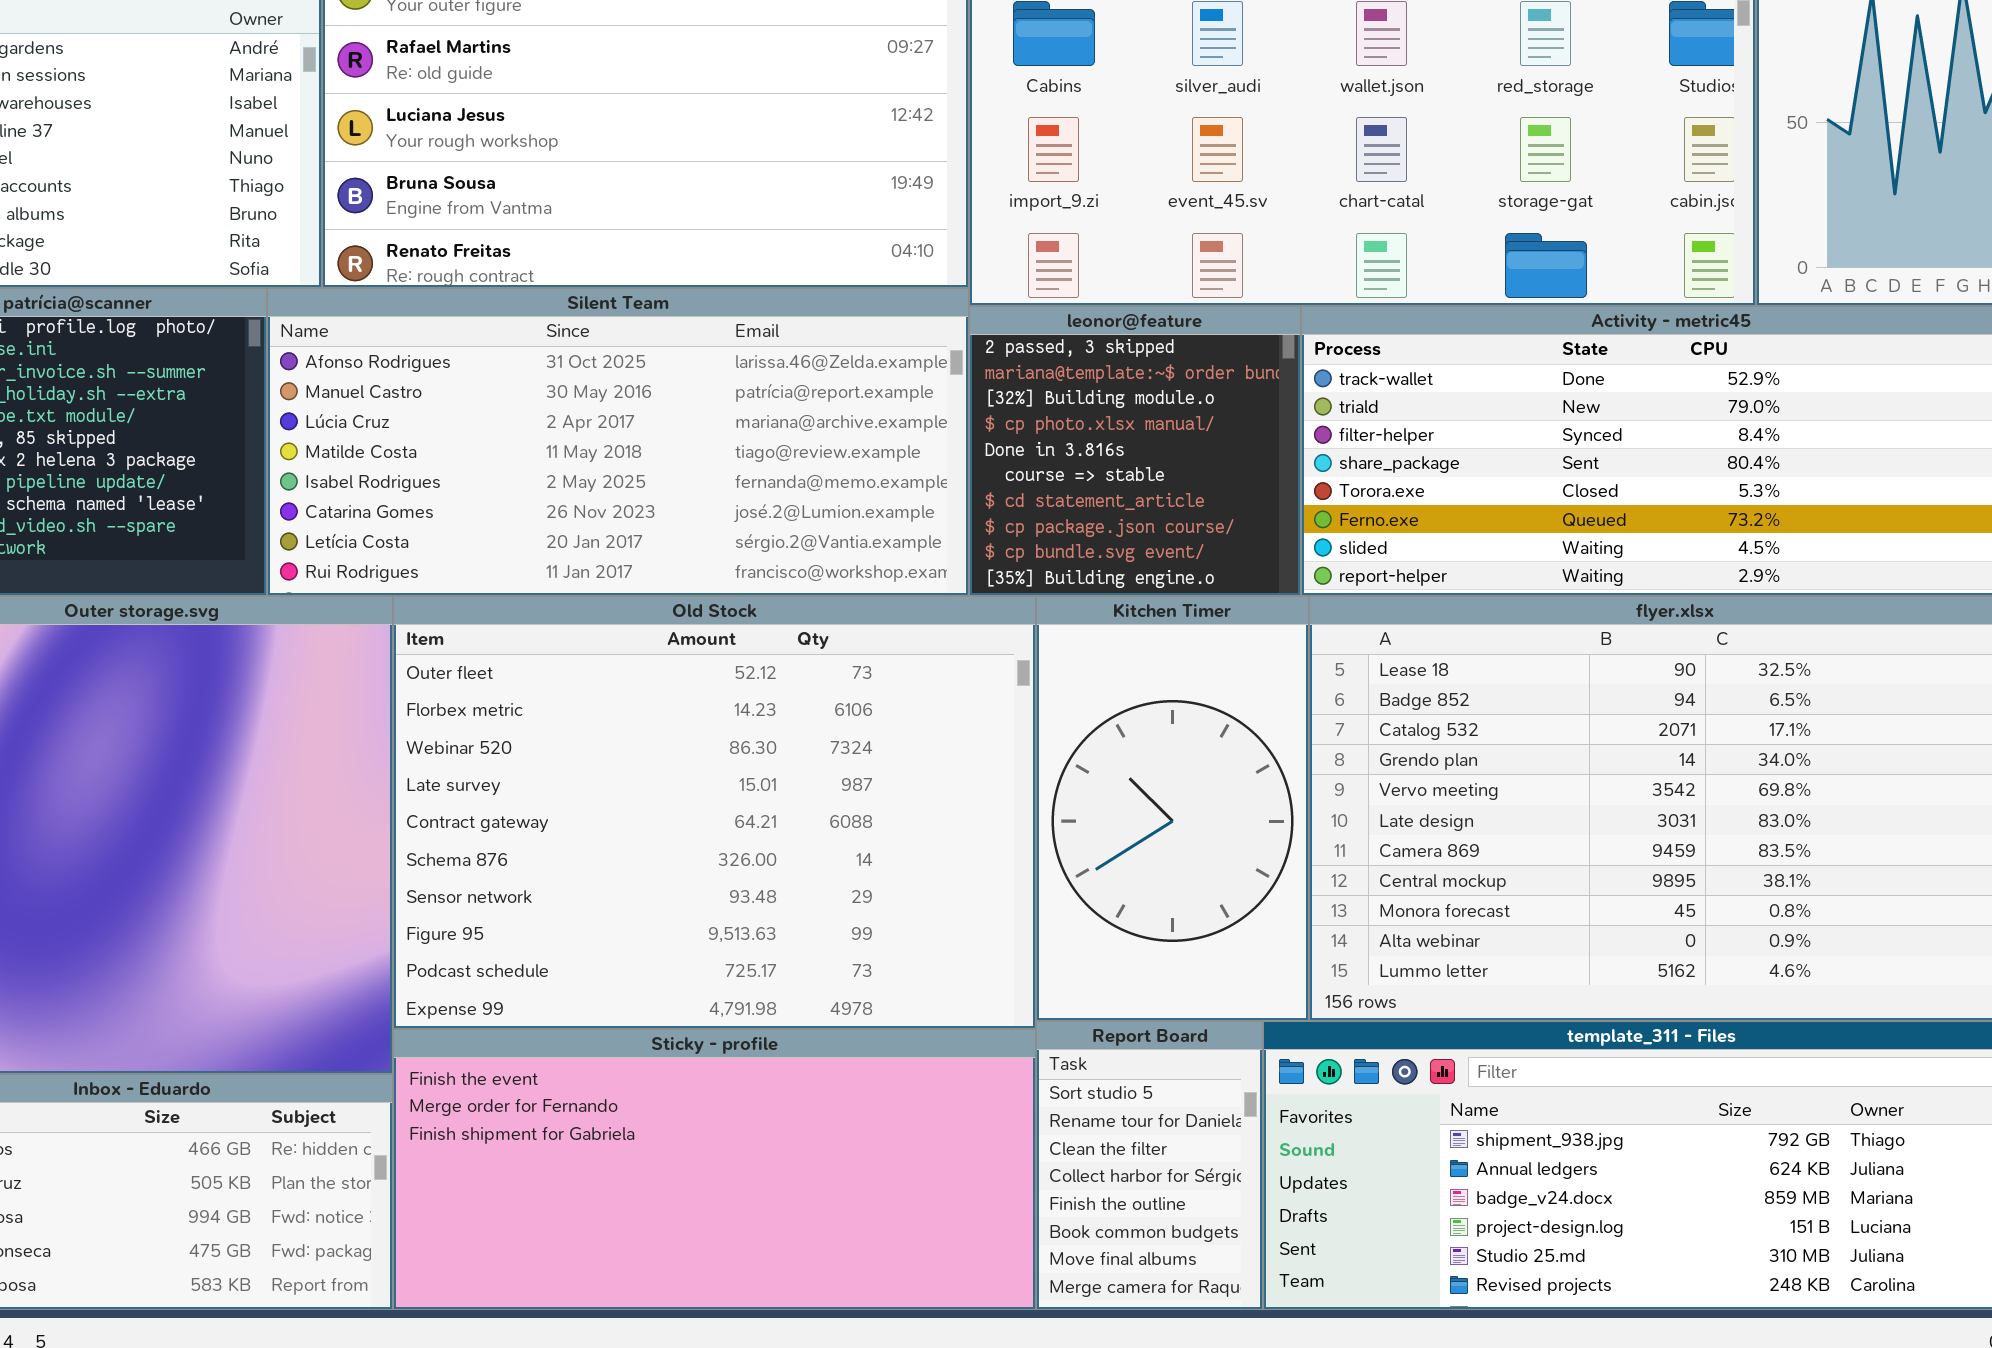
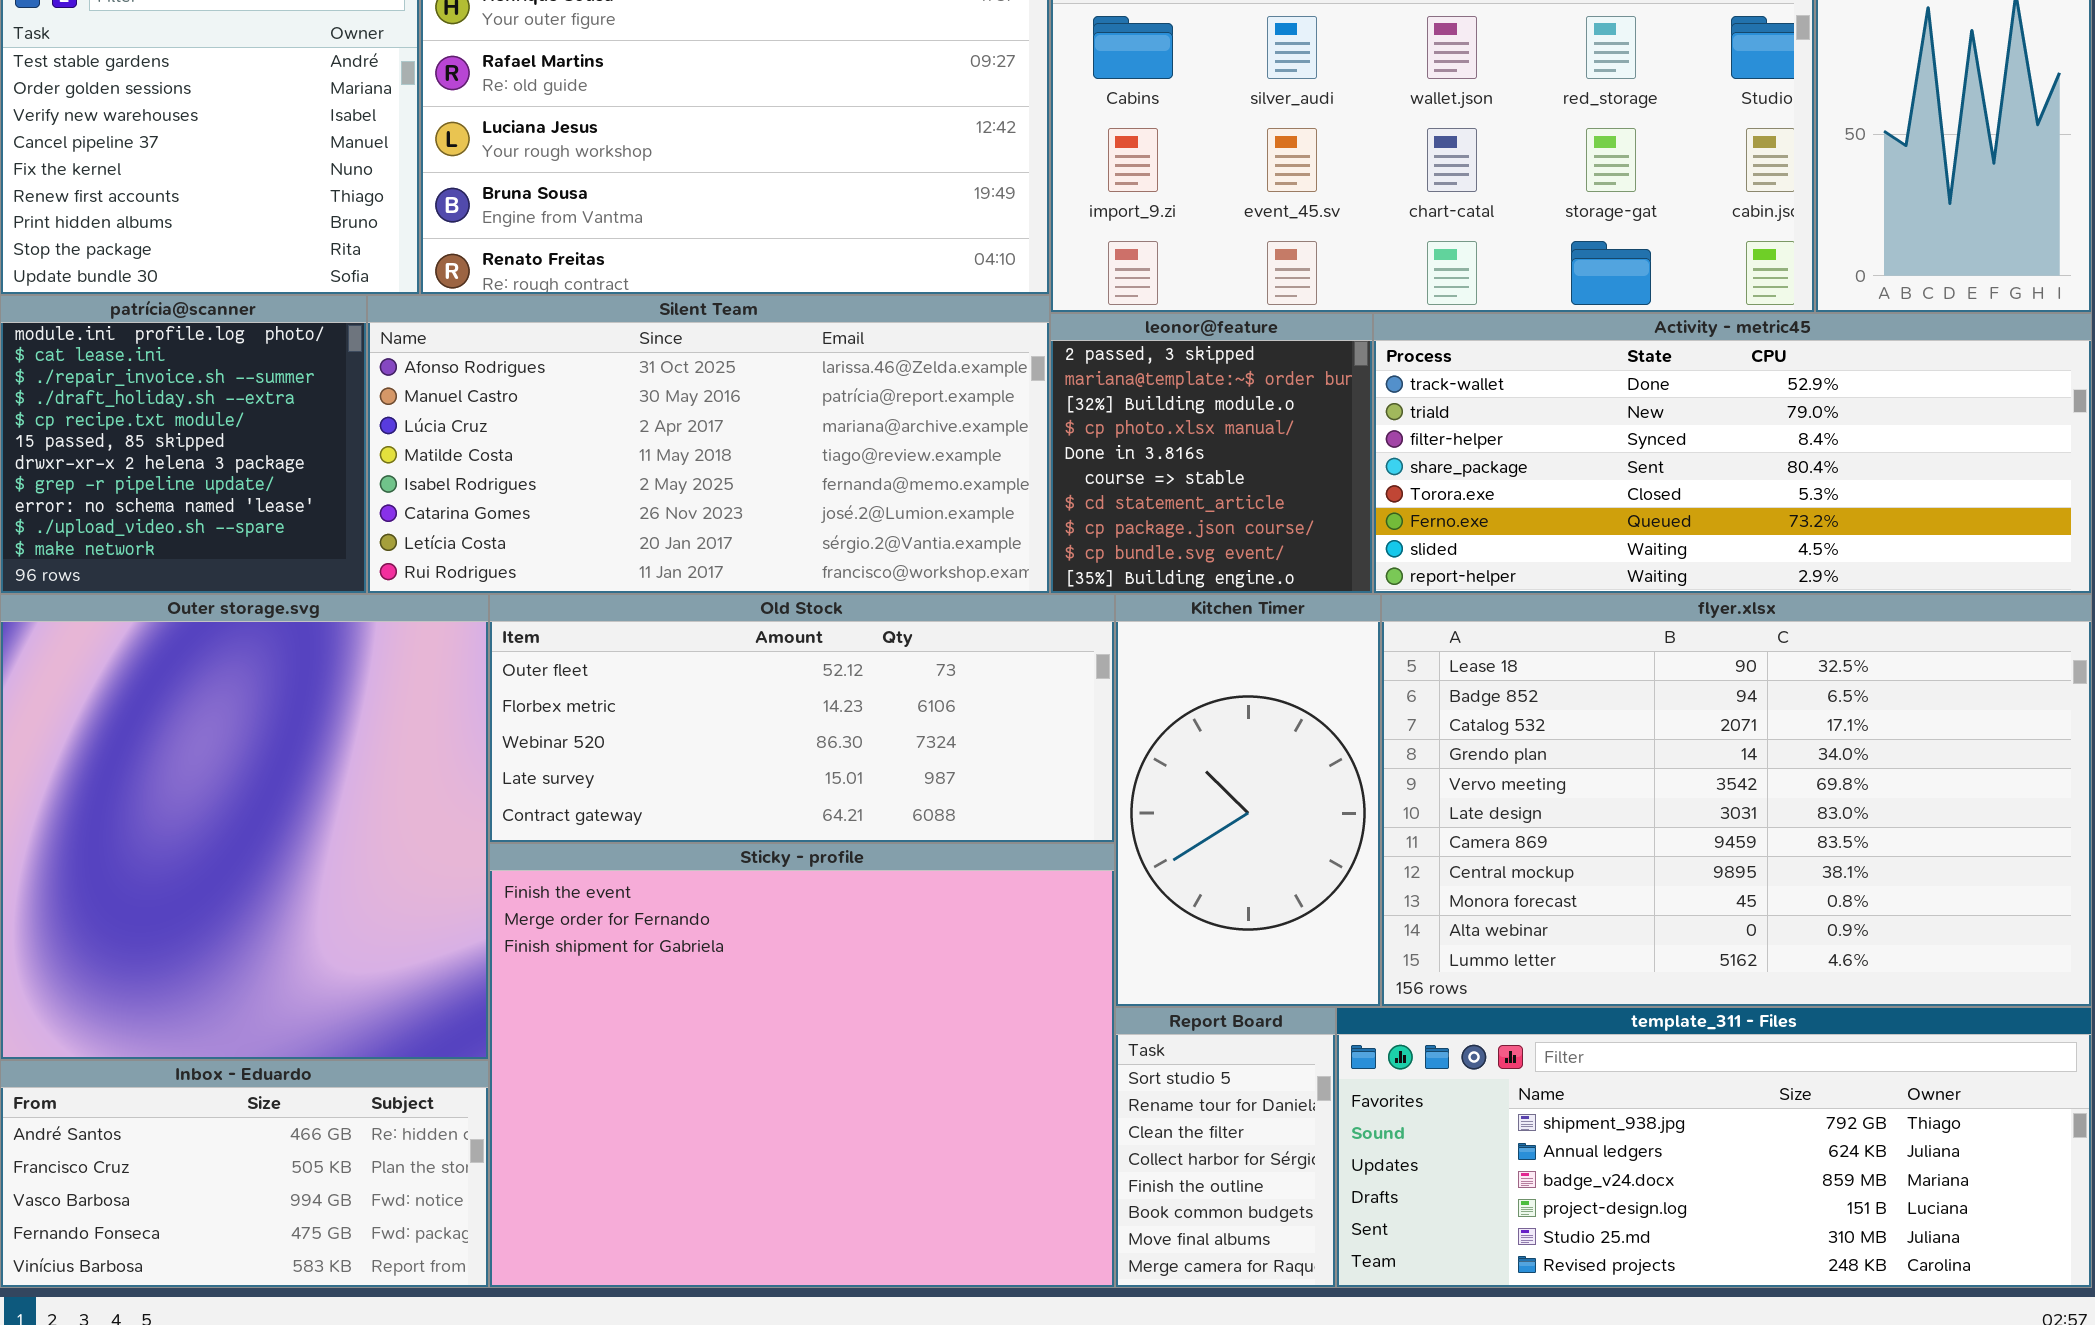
Old Stock: [393,596,1036,1029] -> [489,594,1115,843], resized
Sticky - profile: [393,1029,1036,1310] -> [489,843,1115,1288], resized

